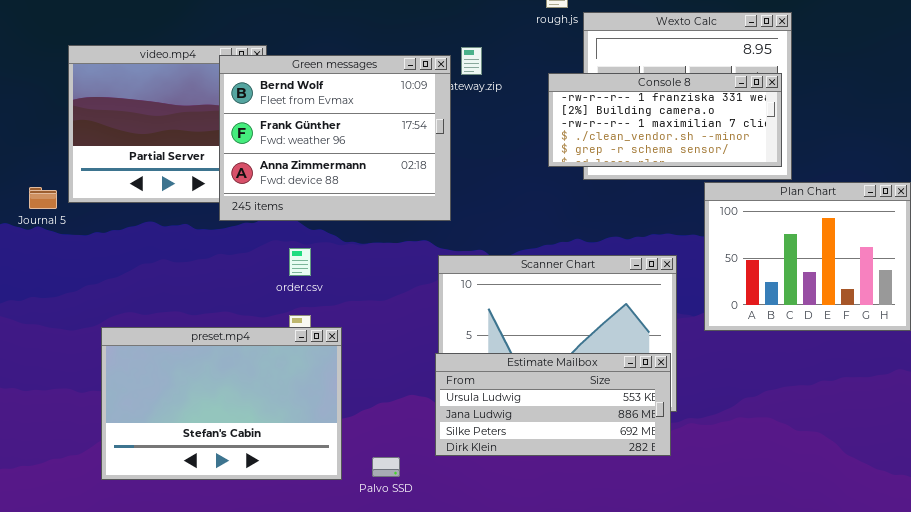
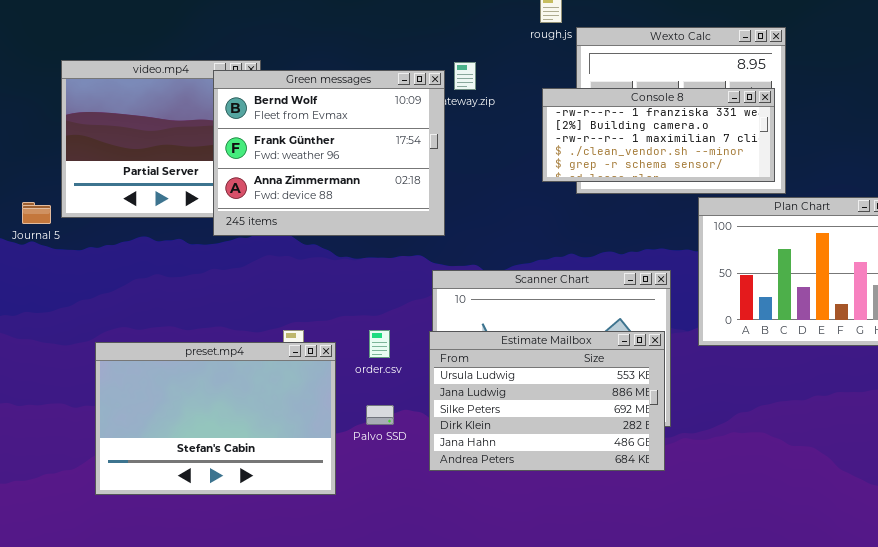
order.csv: [289,248,311,276] -> [369,330,390,358], moved
Estimate Mailbox: [435,353,671,456] -> [429,331,665,471], resized
Palvo SSD: [372,457,400,477] -> [366,405,394,425], moved

